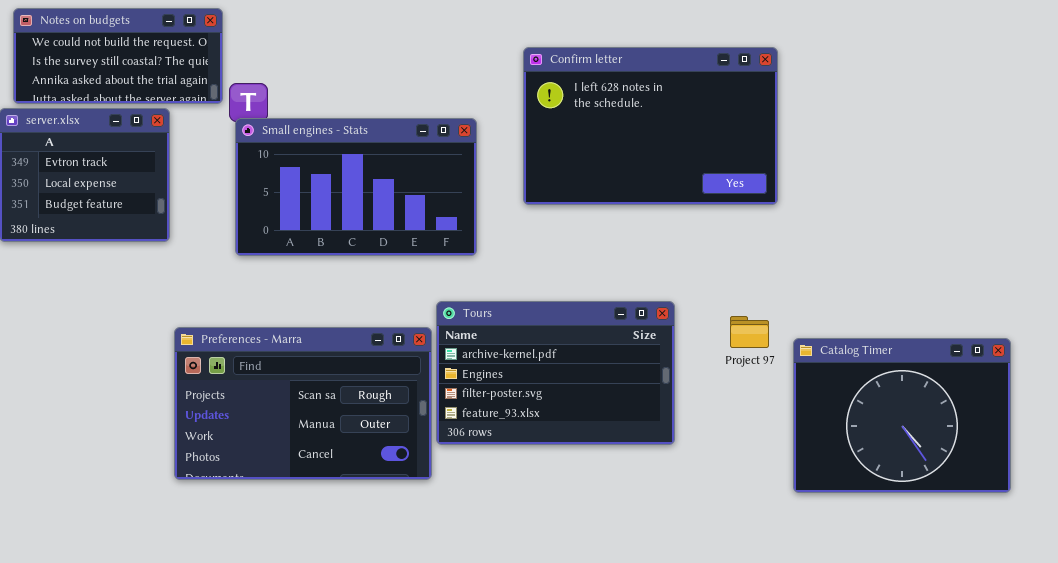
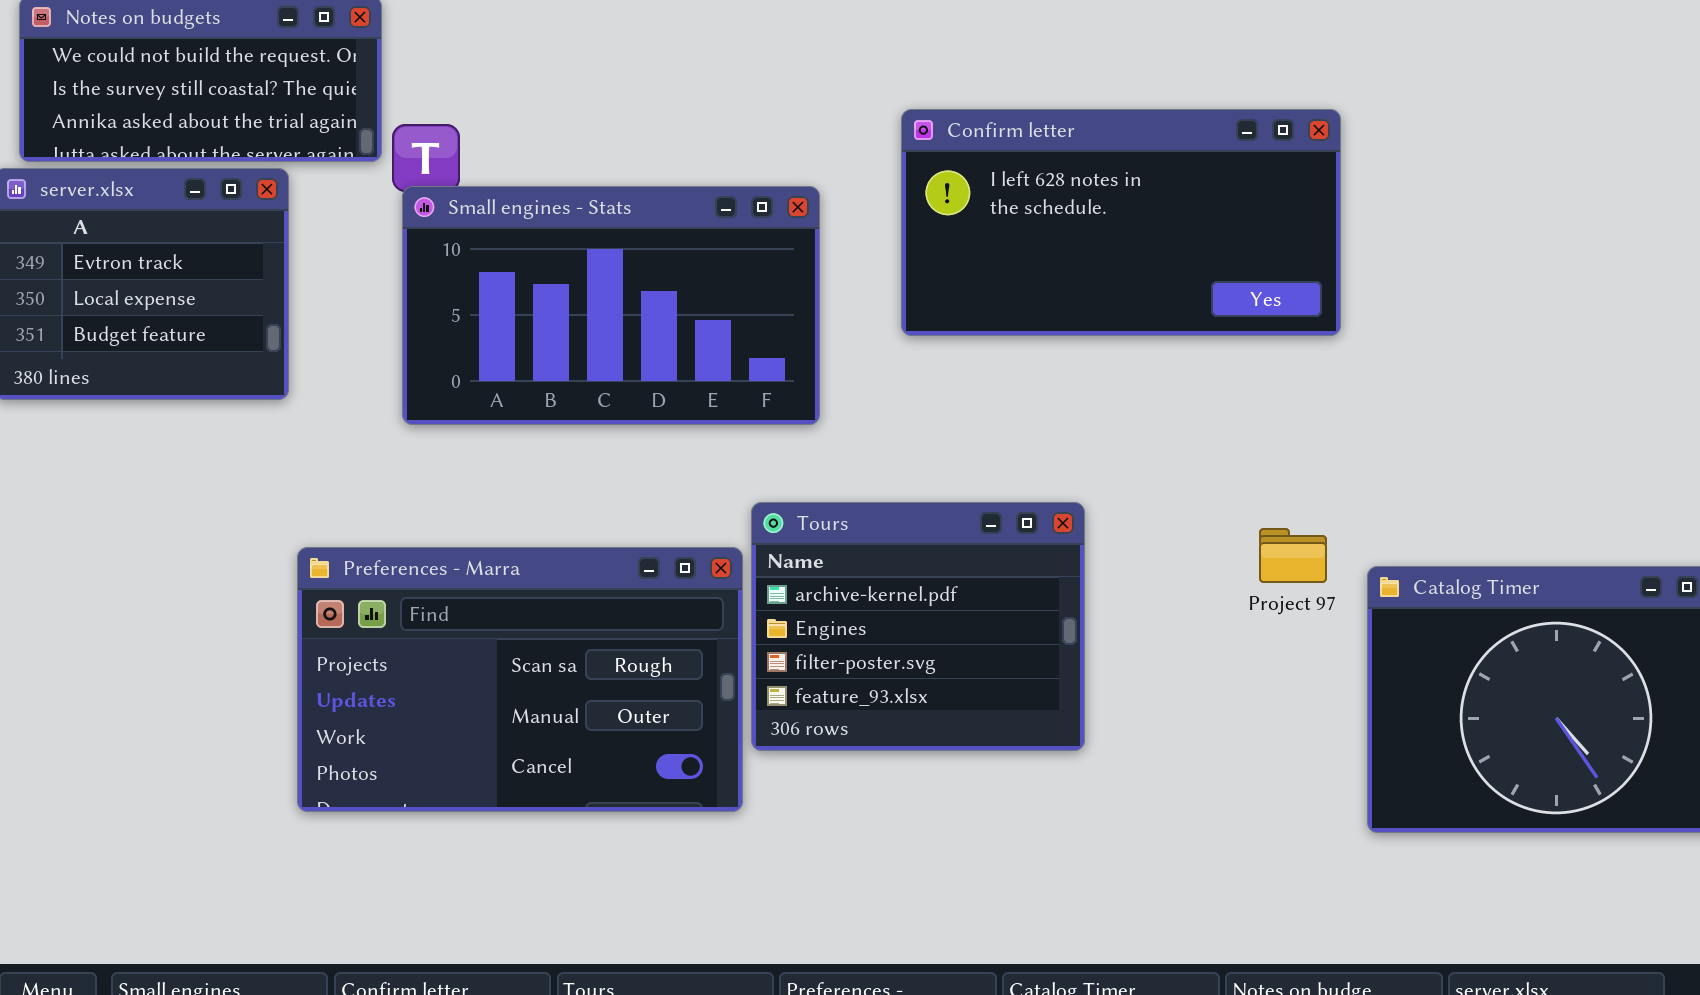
Confirm letter: [523,47,778,205] -> [901,109,1341,336], resized
Tours: [436,301,675,445] -> [751,502,1085,751], resized

